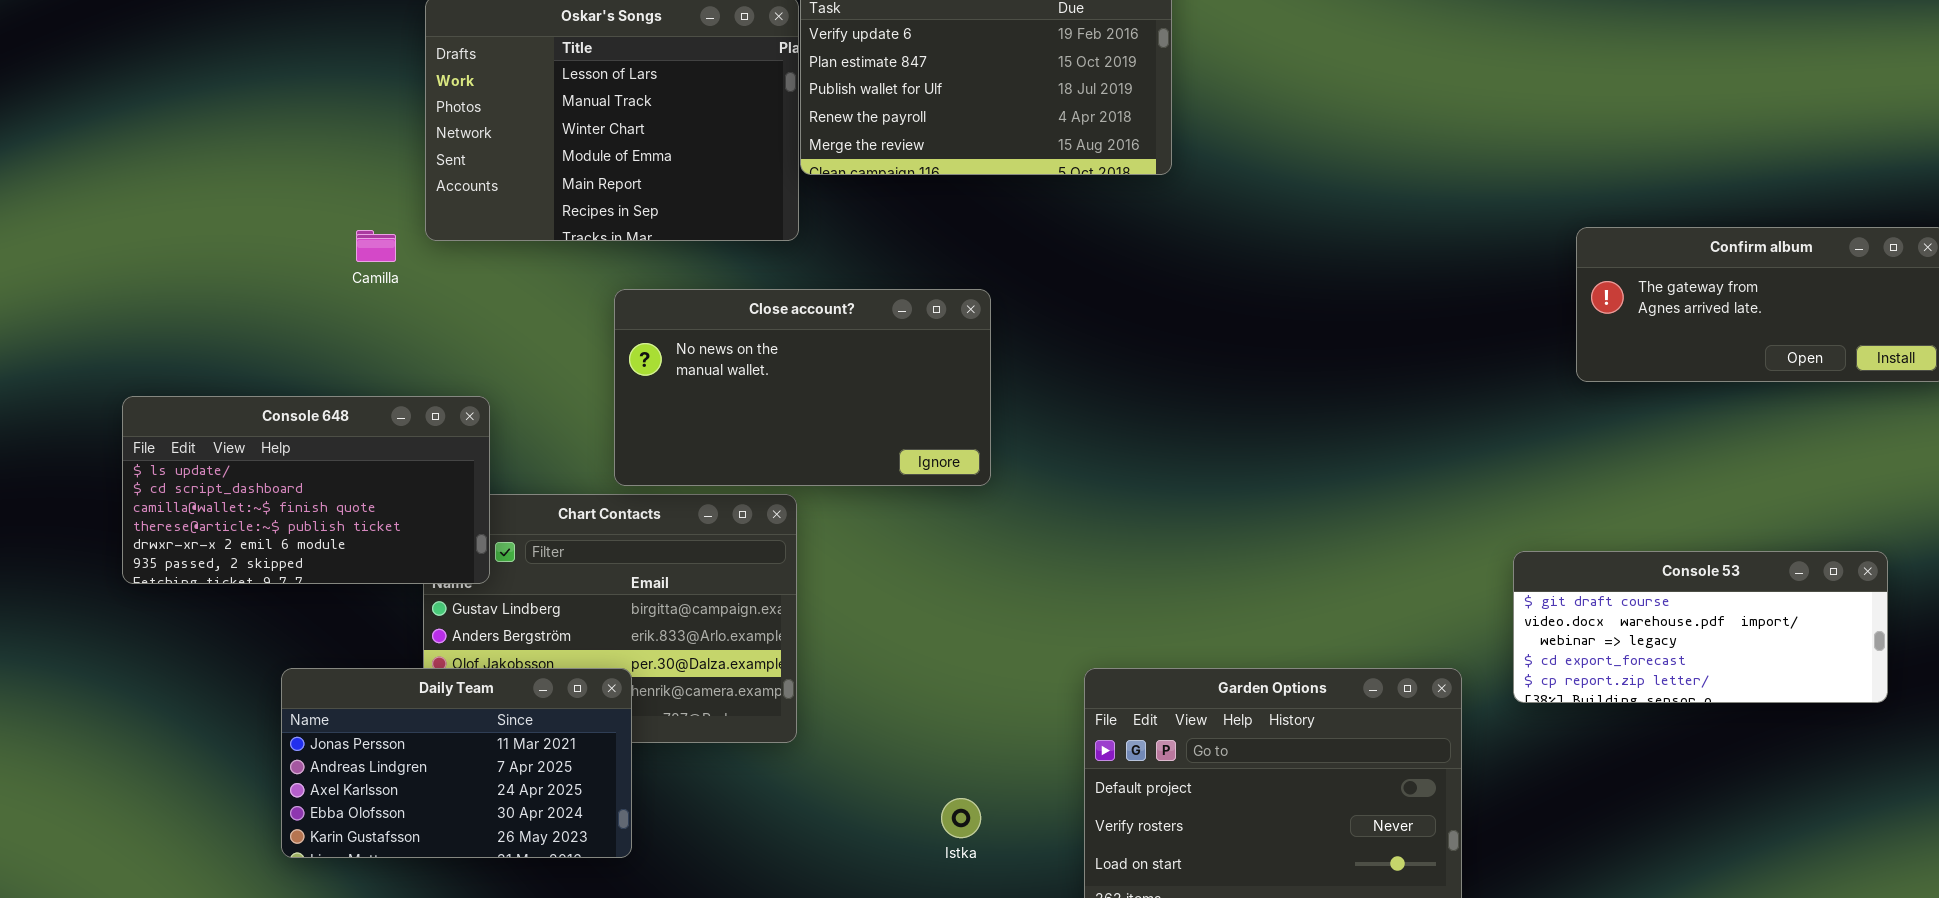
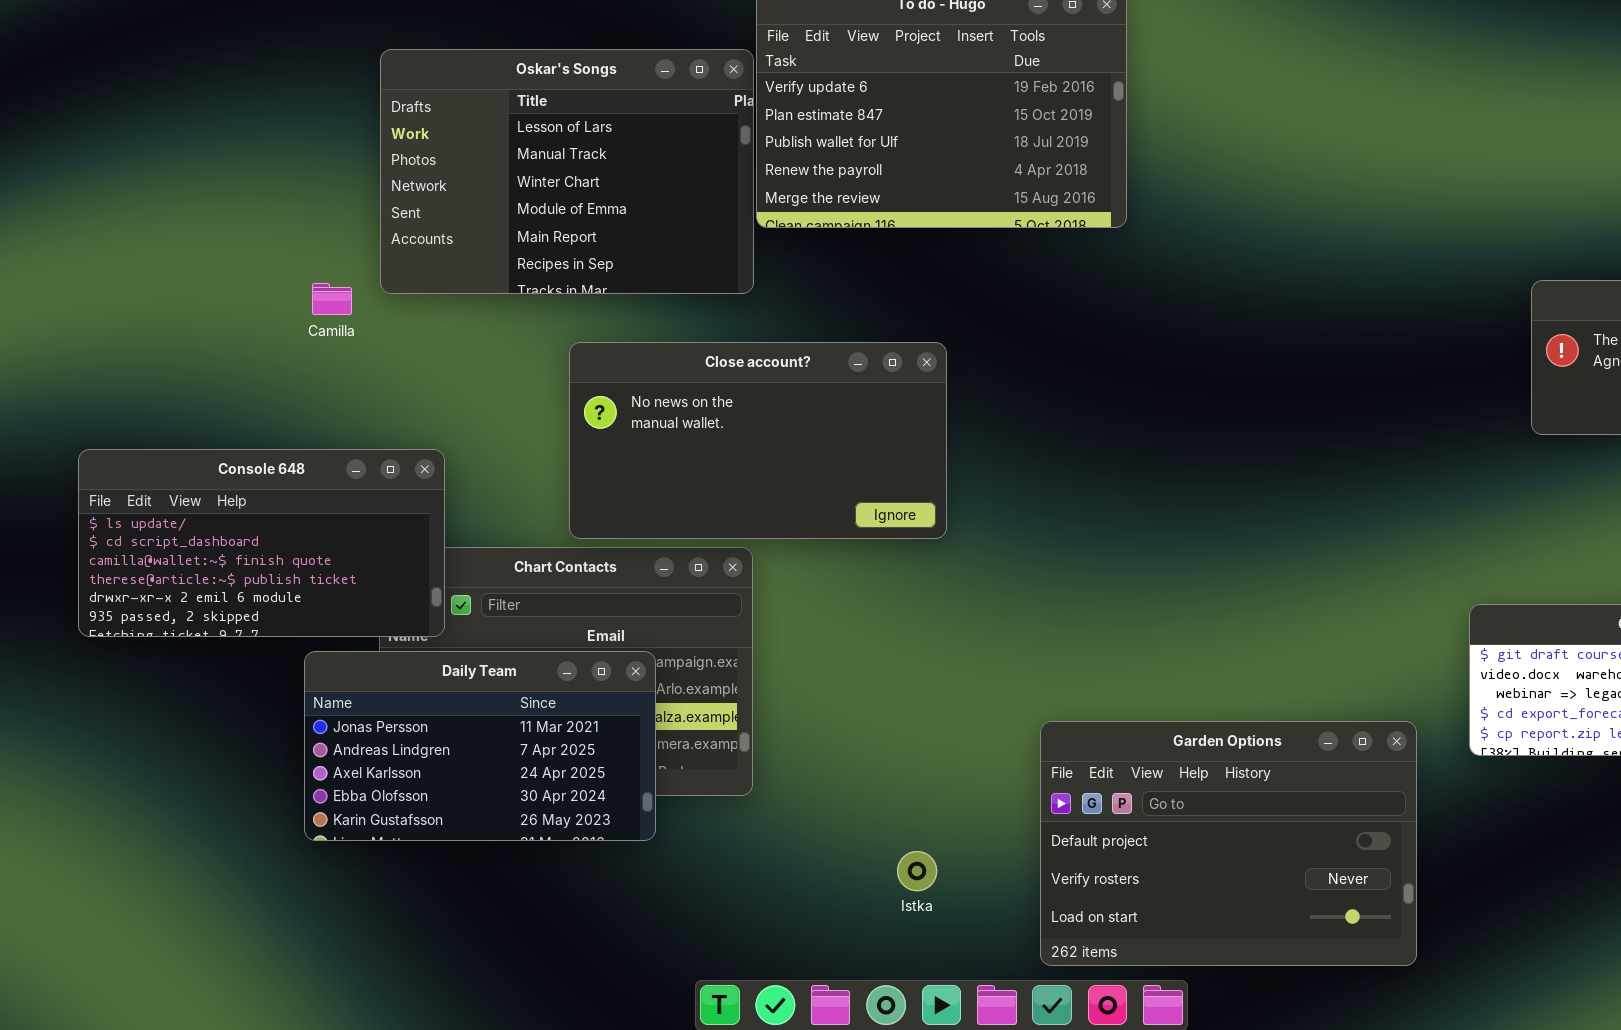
Daily Team: [281,668,632,858] -> [304,651,656,841], moved

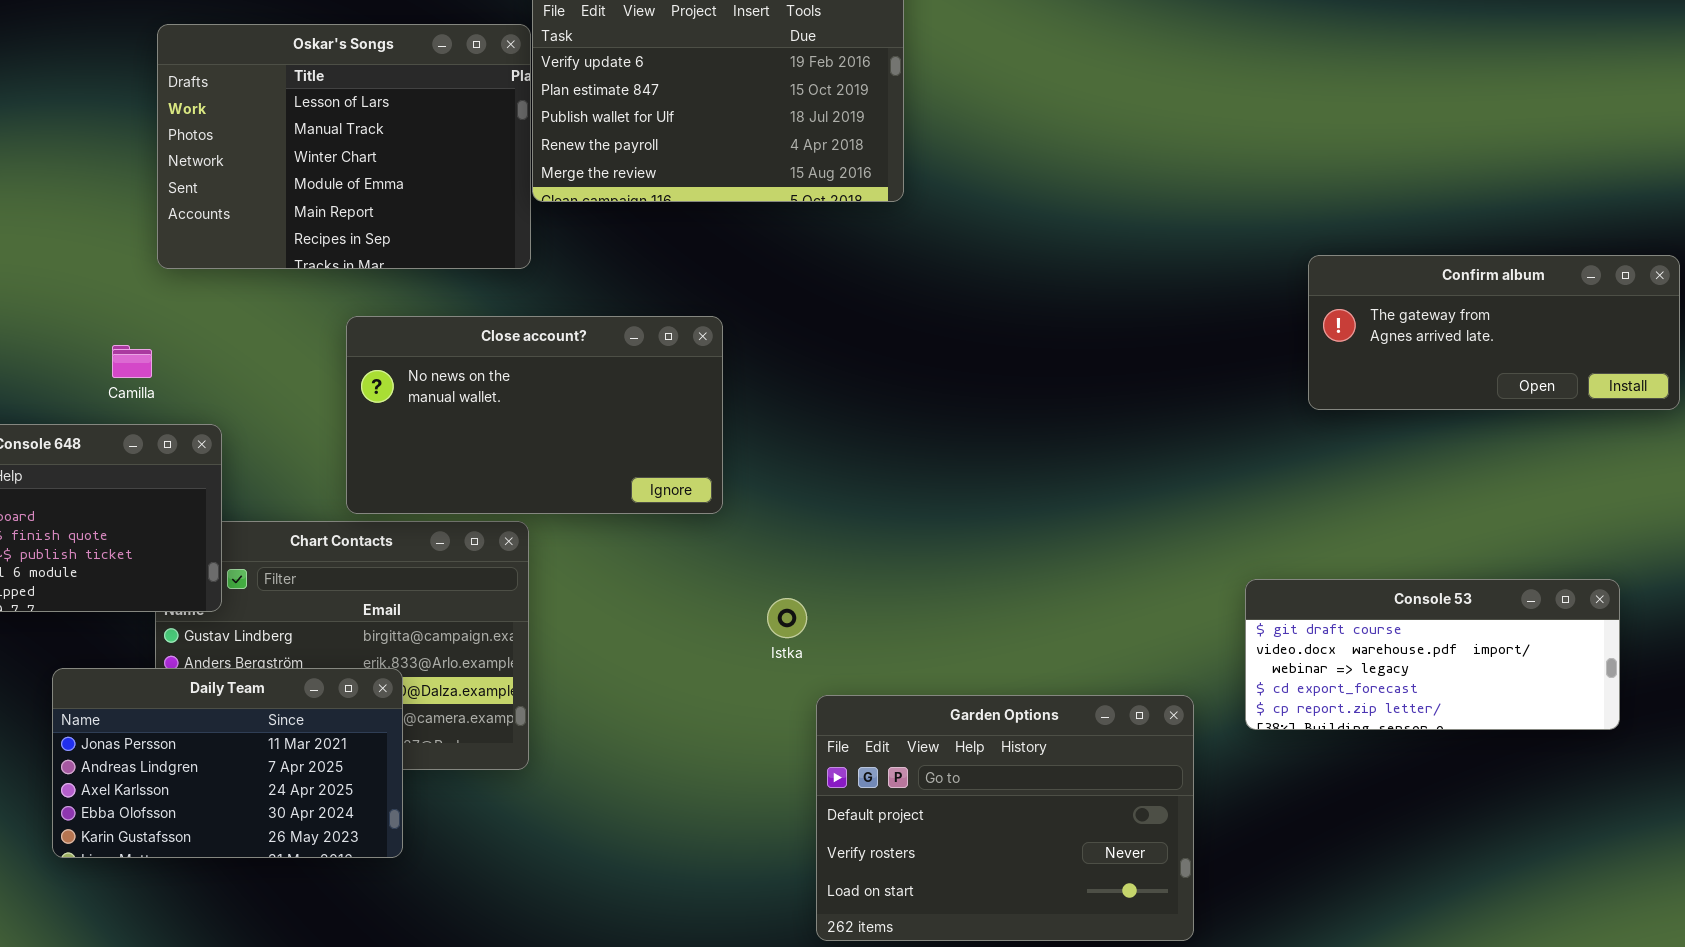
Camilla: [312,283,352,315] -> [112,345,152,378], moved
Daily Team: [304,651,656,841] -> [52,668,403,858], moved
Istka: [897,851,937,891] -> [767,598,807,638], moved

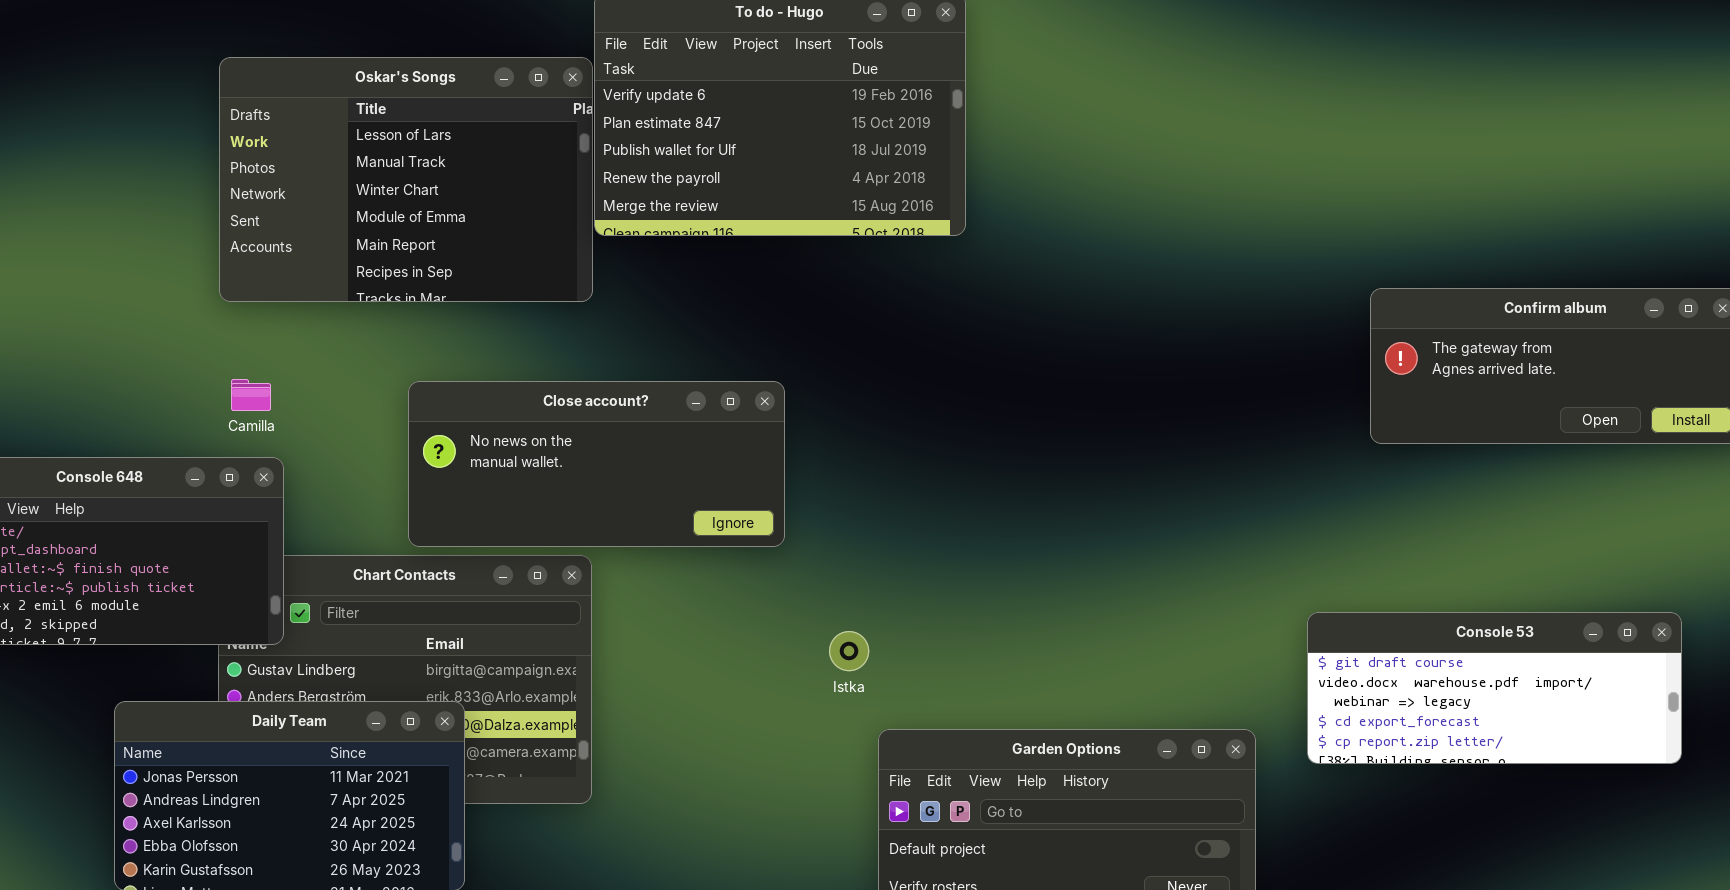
Close account?: [346,316,723,514] -> [408,381,785,547], resized
Camilla: [112,345,152,378] -> [231,379,271,411], moved

